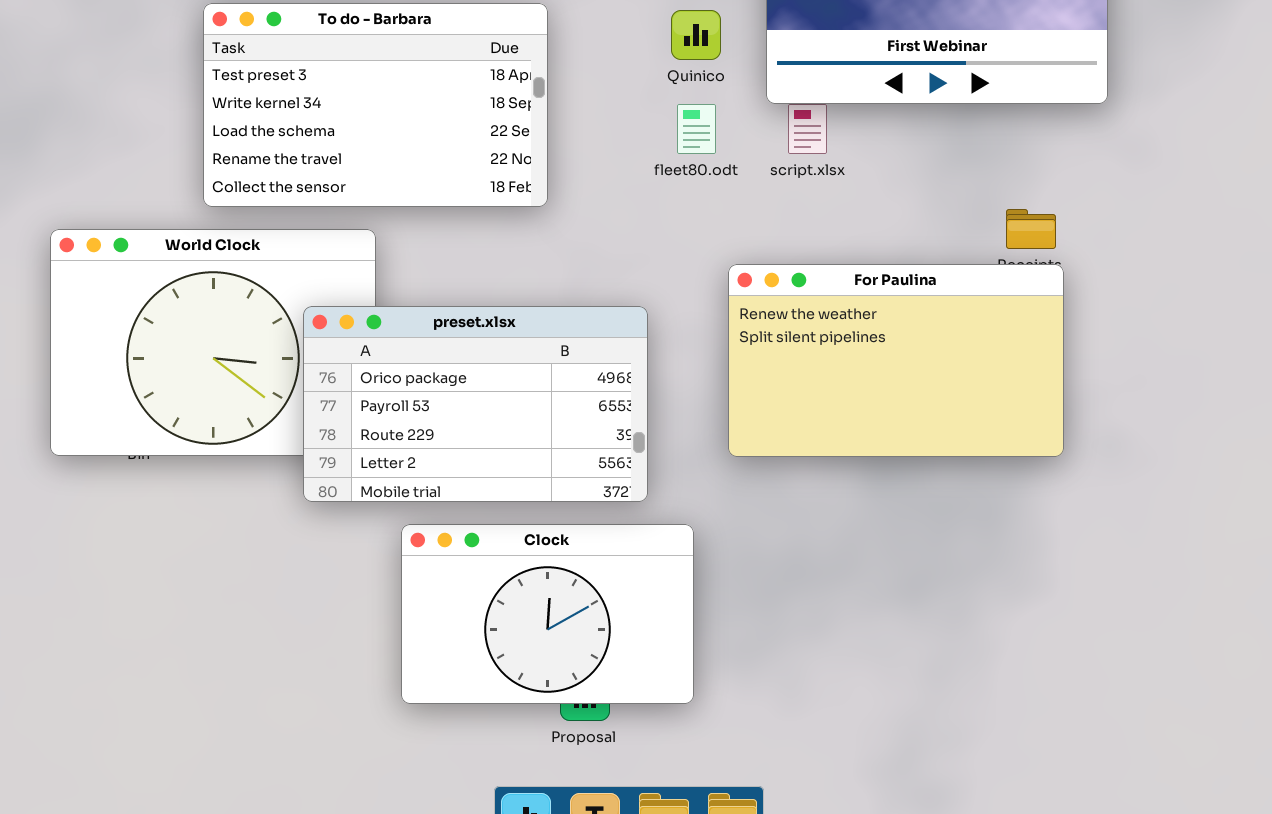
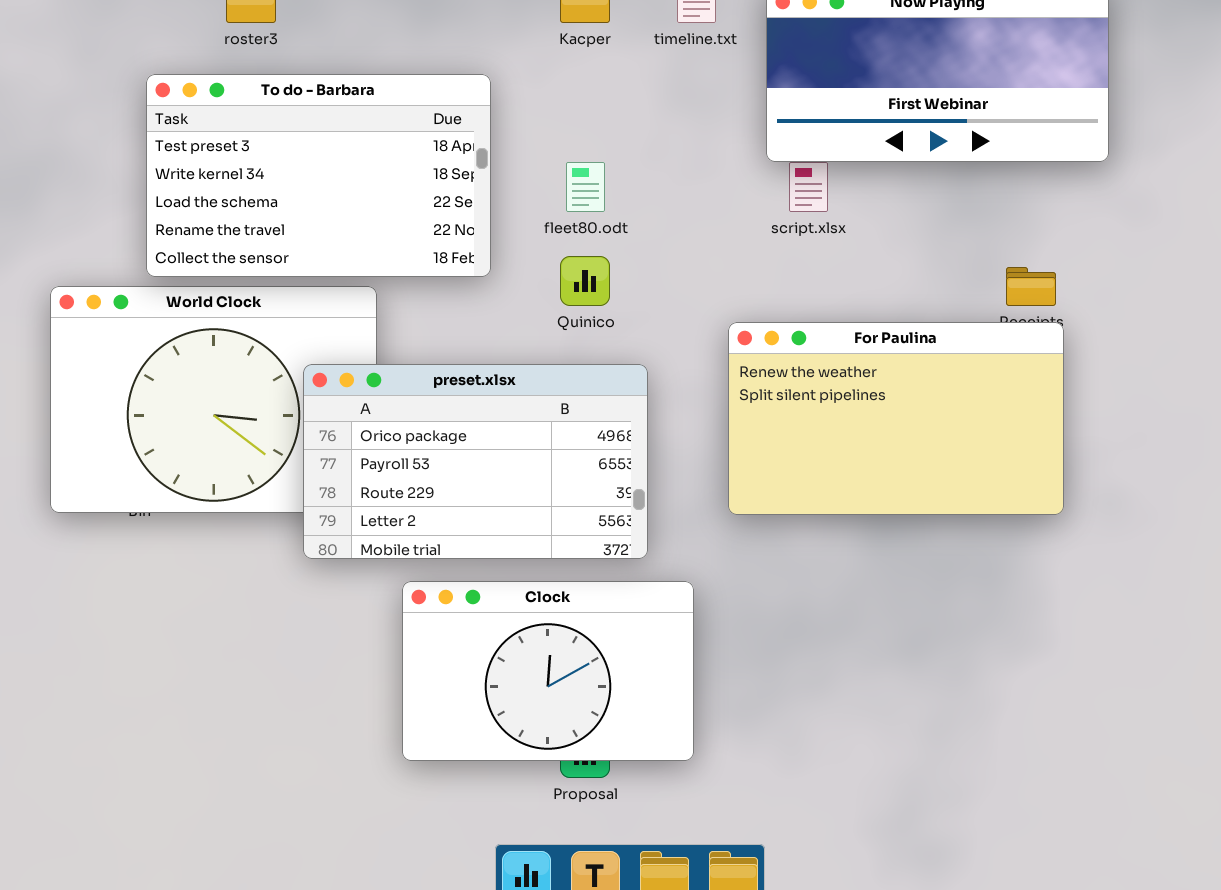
To do - Barbara: [203,3,548,207] -> [146,74,491,277], moved
Quinico: [671,10,721,60] -> [560,256,610,306], moved
fleet80.odt: [677,104,716,154] -> [566,162,605,212], moved

